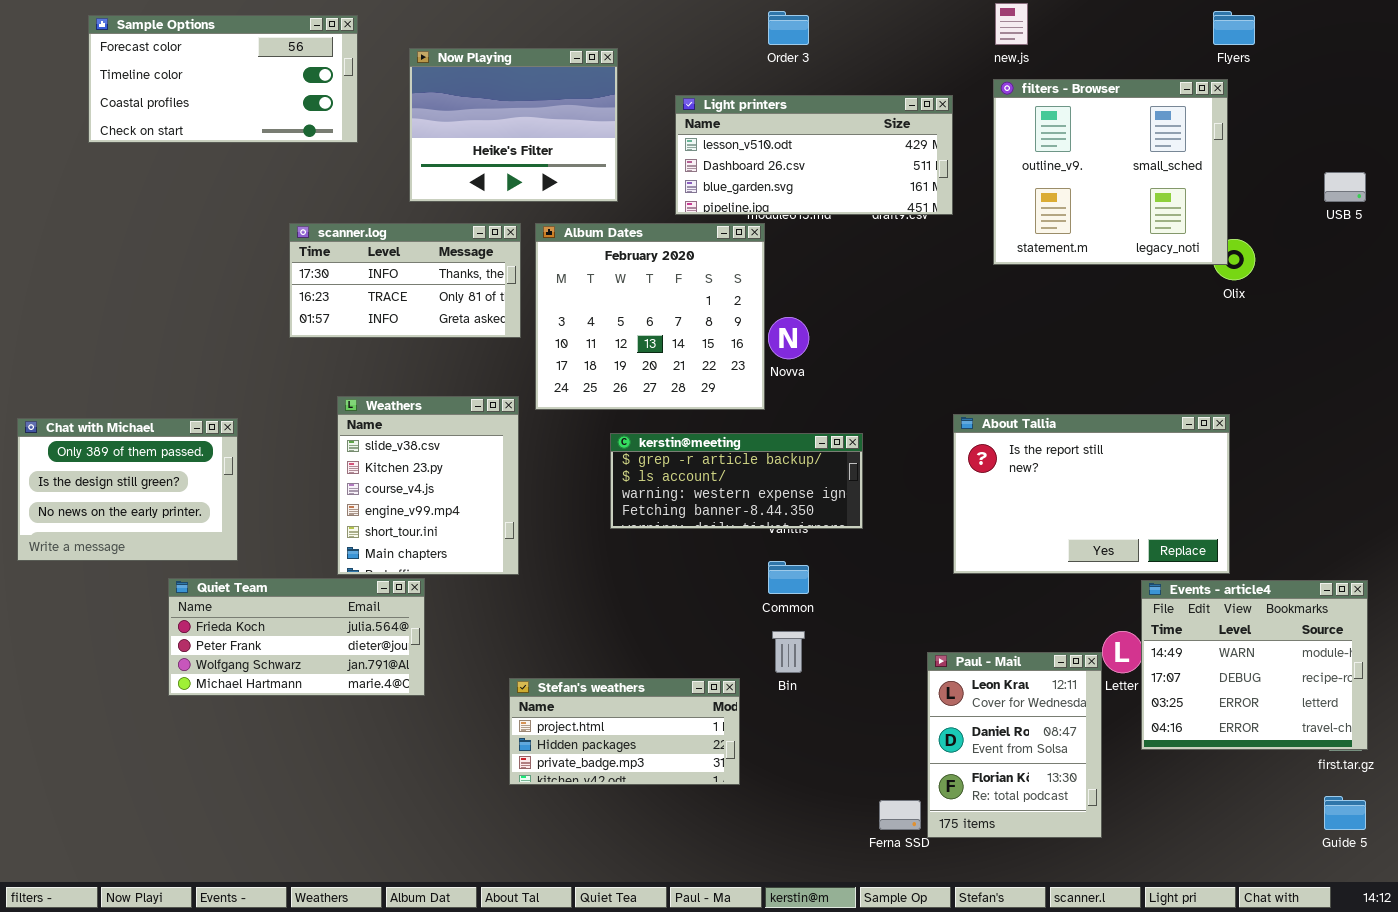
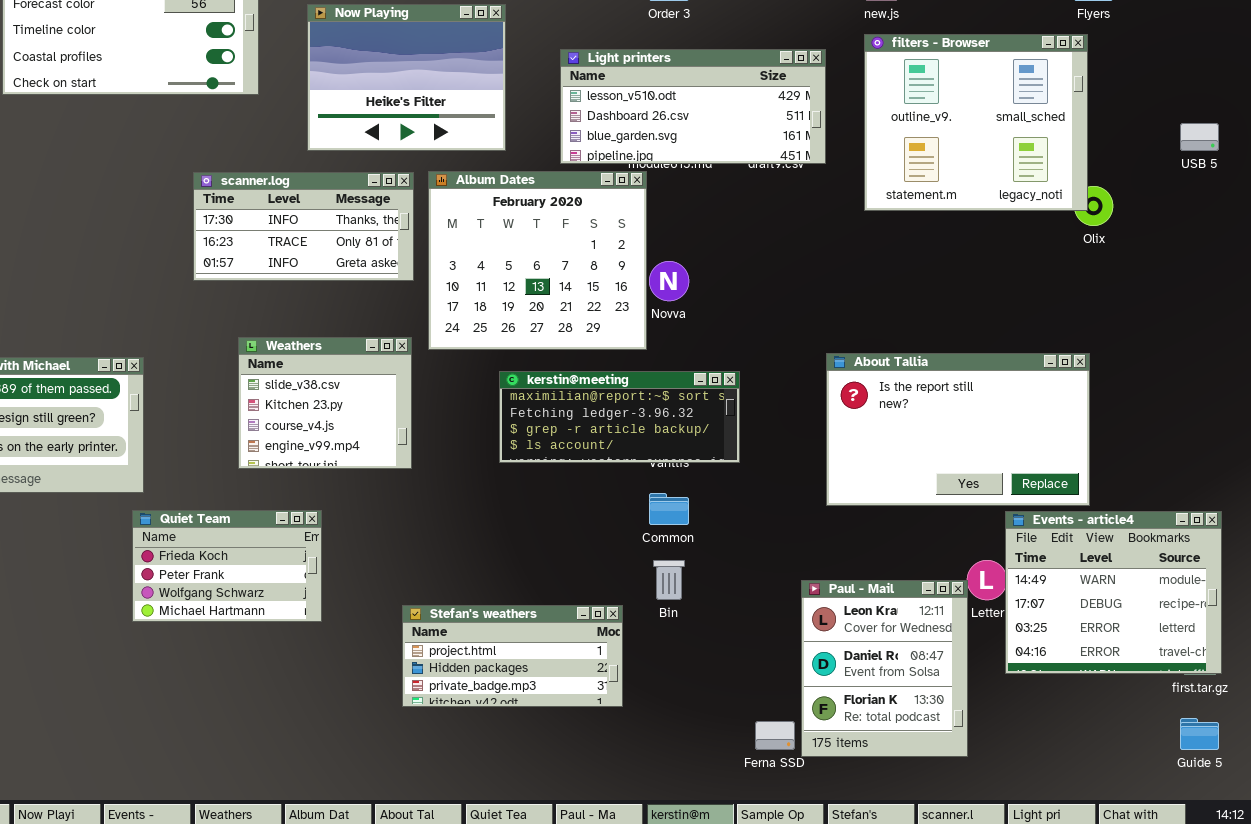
Weathers: [337,396,519,575] -> [238,337,412,469], resized
kerstin@meeting: [610,433,863,529] -> [499,371,740,463], scrolled up 2 rows
Quiet Team: [168,578,425,696] -> [132,510,322,622], resized

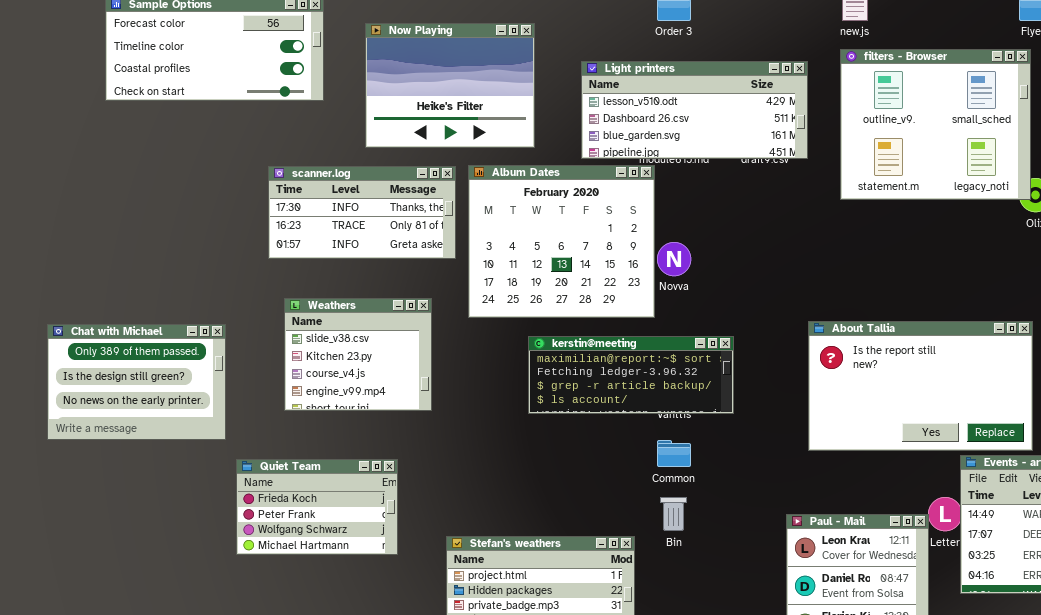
Weathers: [238,337,412,469] -> [284,298,432,411], moved
Quiet Team: [132,510,322,622] -> [236,459,398,555], moved

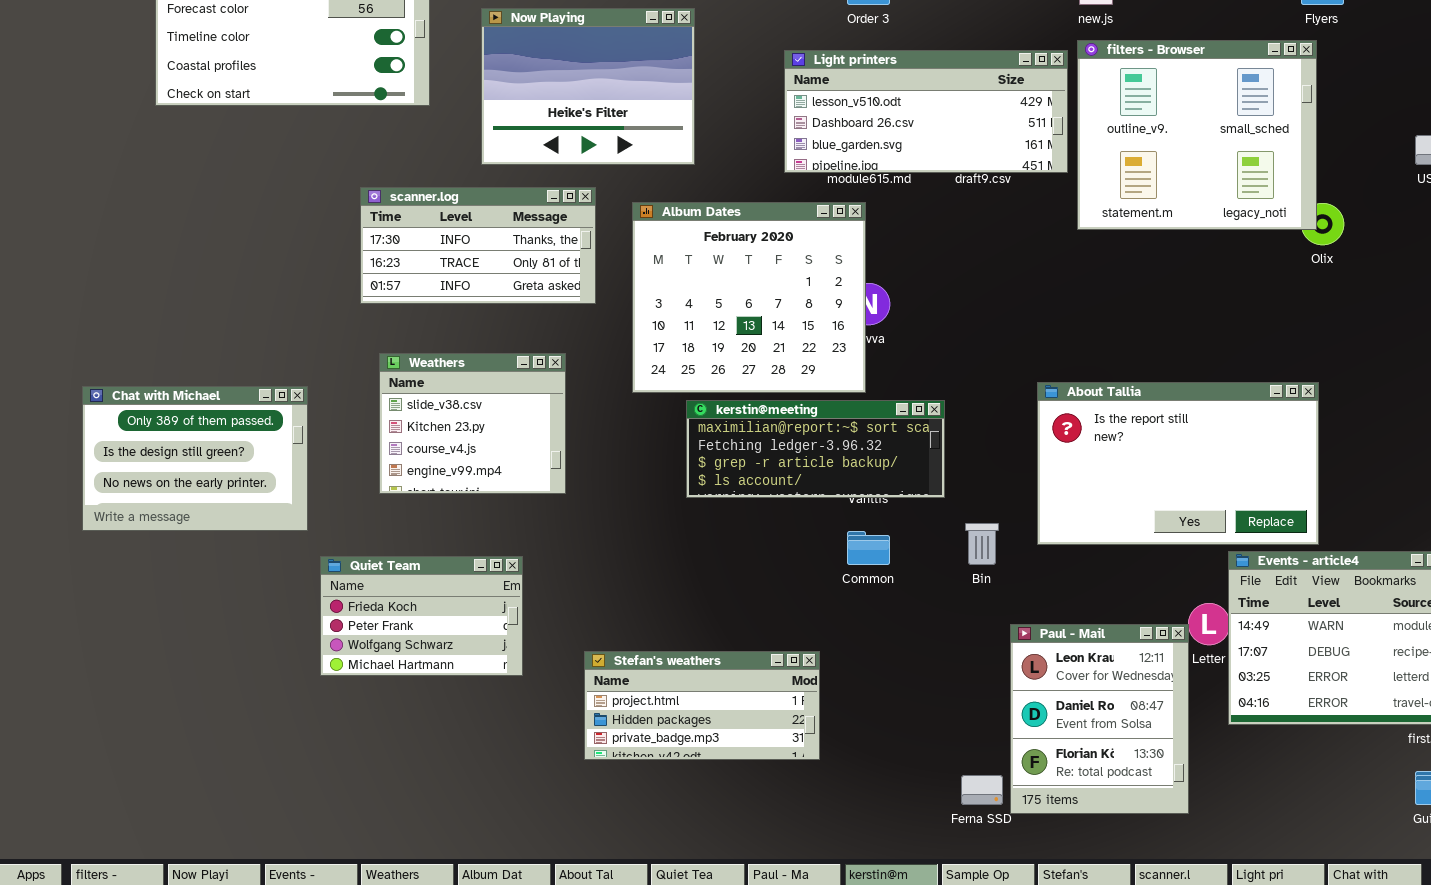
Light printers: [581,61,808,159] -> [784,50,1068,173], moved
Album Dates: [468,165,655,318] -> [632,202,866,393], moved
Bin: [660,497,687,531] -> [965,523,999,565], moved

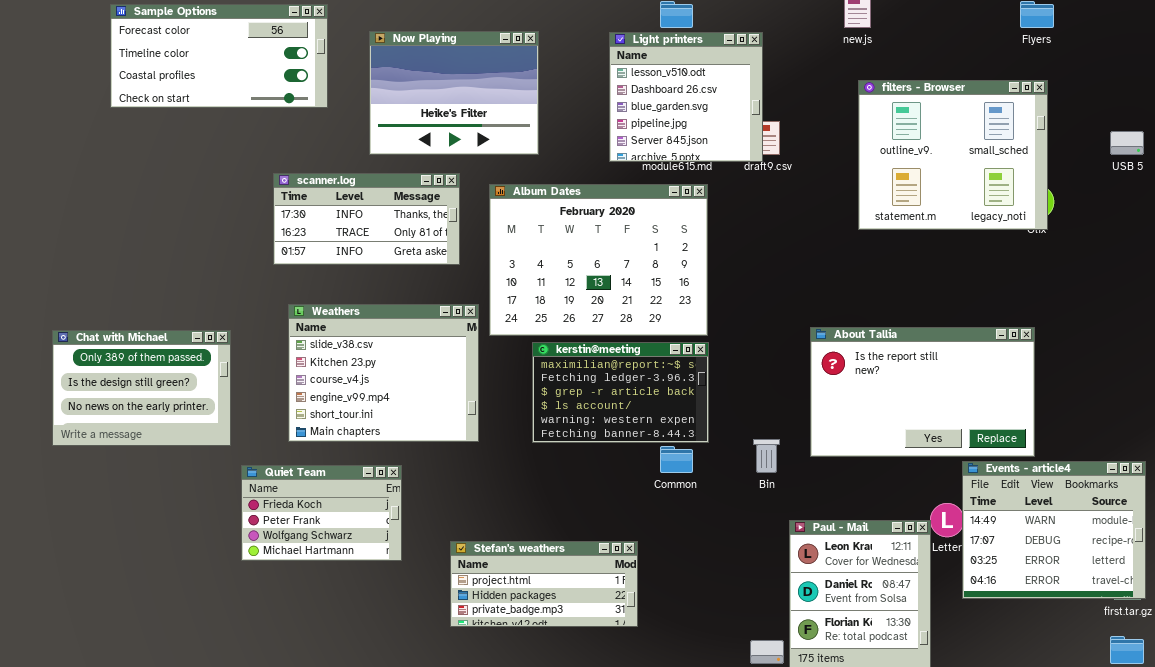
filters - Browser: [1077,40,1317,230] -> [858,80,1048,230], moved
Light printers: [784,50,1068,173] -> [609,32,763,162], resized
Album Dates: [632,202,866,393] -> [489,184,708,336], resized
Weathers: [379,353,566,494] -> [288,304,479,442], resized
kerstin@meeting: [686,400,945,498] -> [532,342,709,443], resized

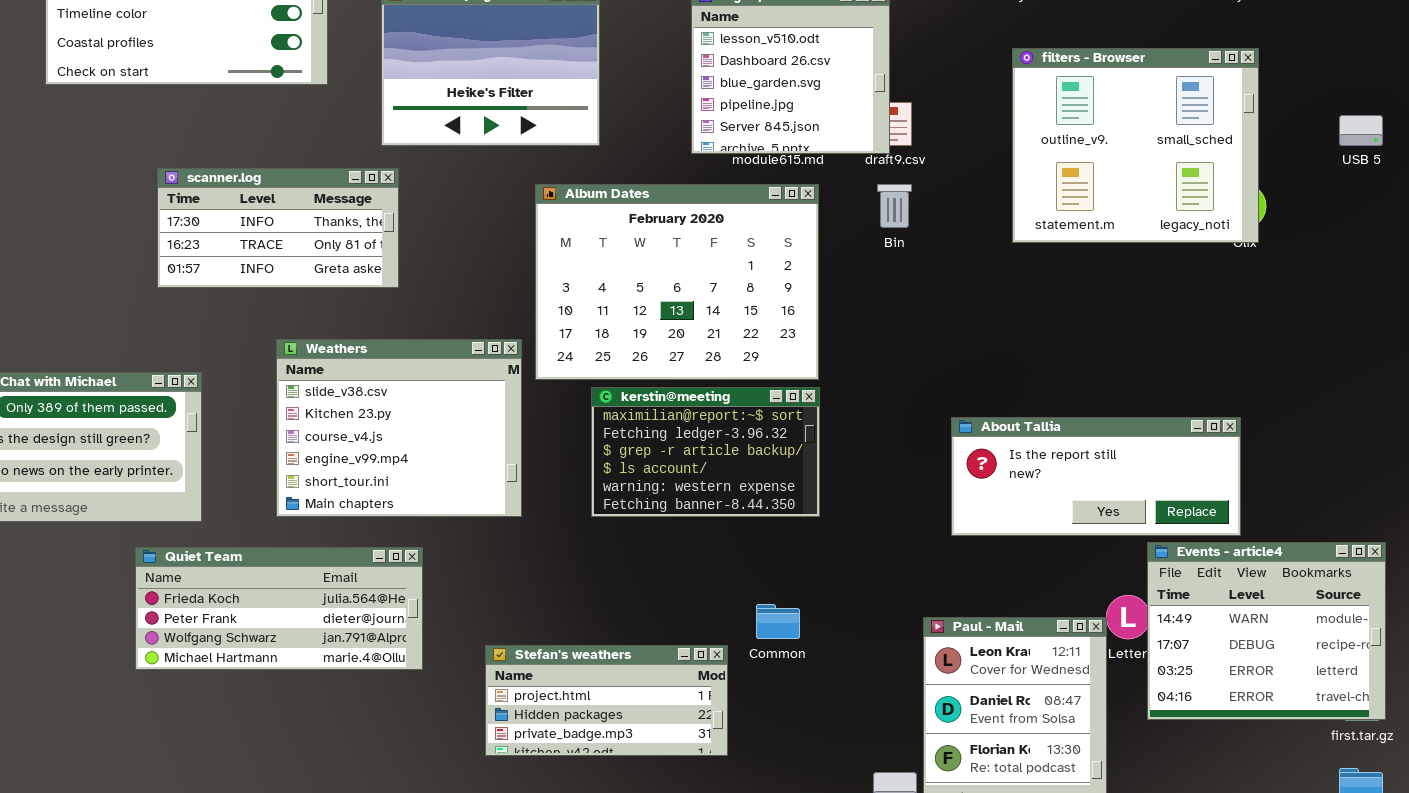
scanner.log: [273,173,460,265] -> [157,168,399,288], moved
About Tallia: [810,327,1035,457] -> [951,417,1241,536], resized
Bin: [753,439,780,473] -> [877,184,912,228], moved
Common: [660,446,693,473] -> [756,604,800,639], moved
Quiet Team: [241,465,402,561] -> [135,547,423,670], resized

